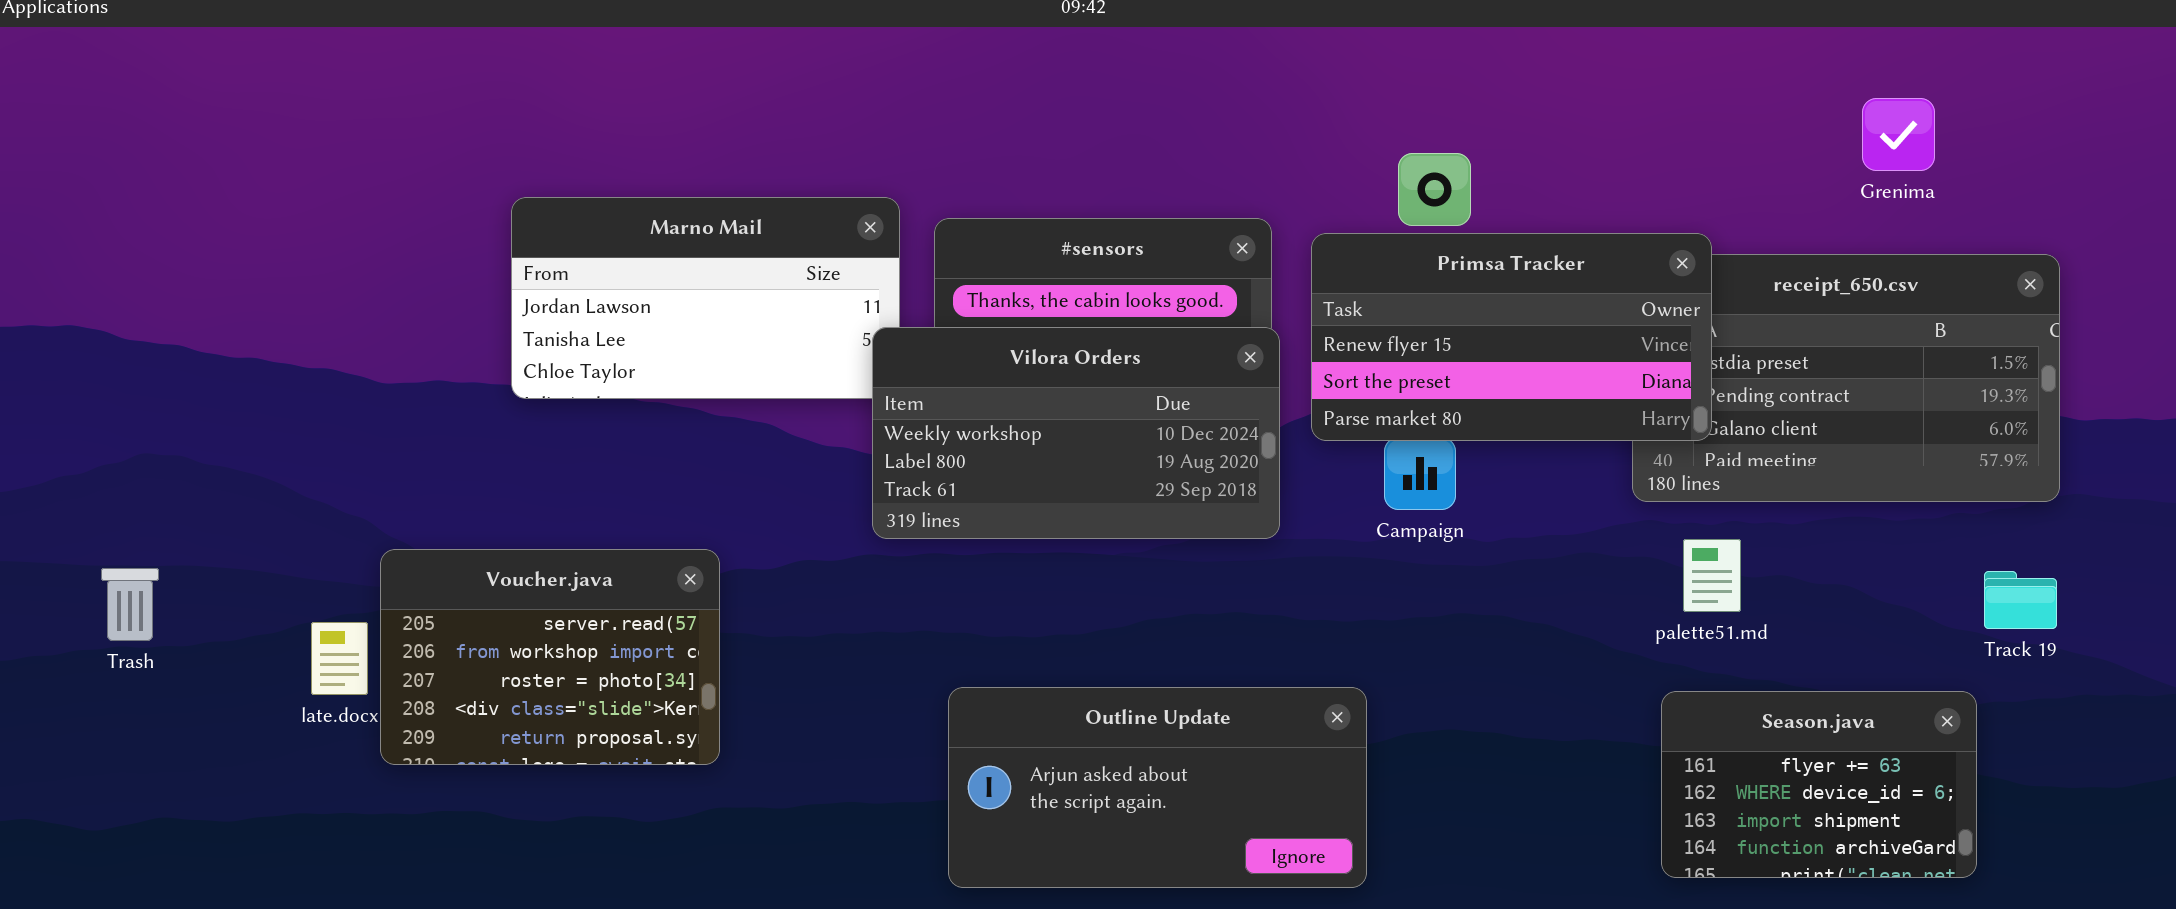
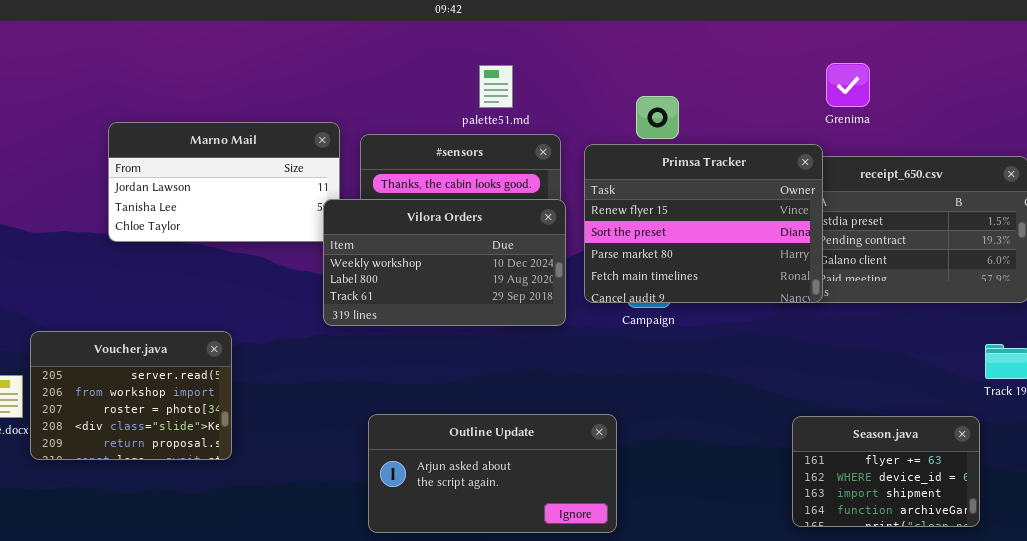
Grenima: [1862,98,1935,171] -> [826,63,870,107], moved
Primsa Tracker: [1311,233,1712,441] -> [584,144,823,303], resized
palette51.md: [1683,539,1741,612] -> [479,65,513,108], moved

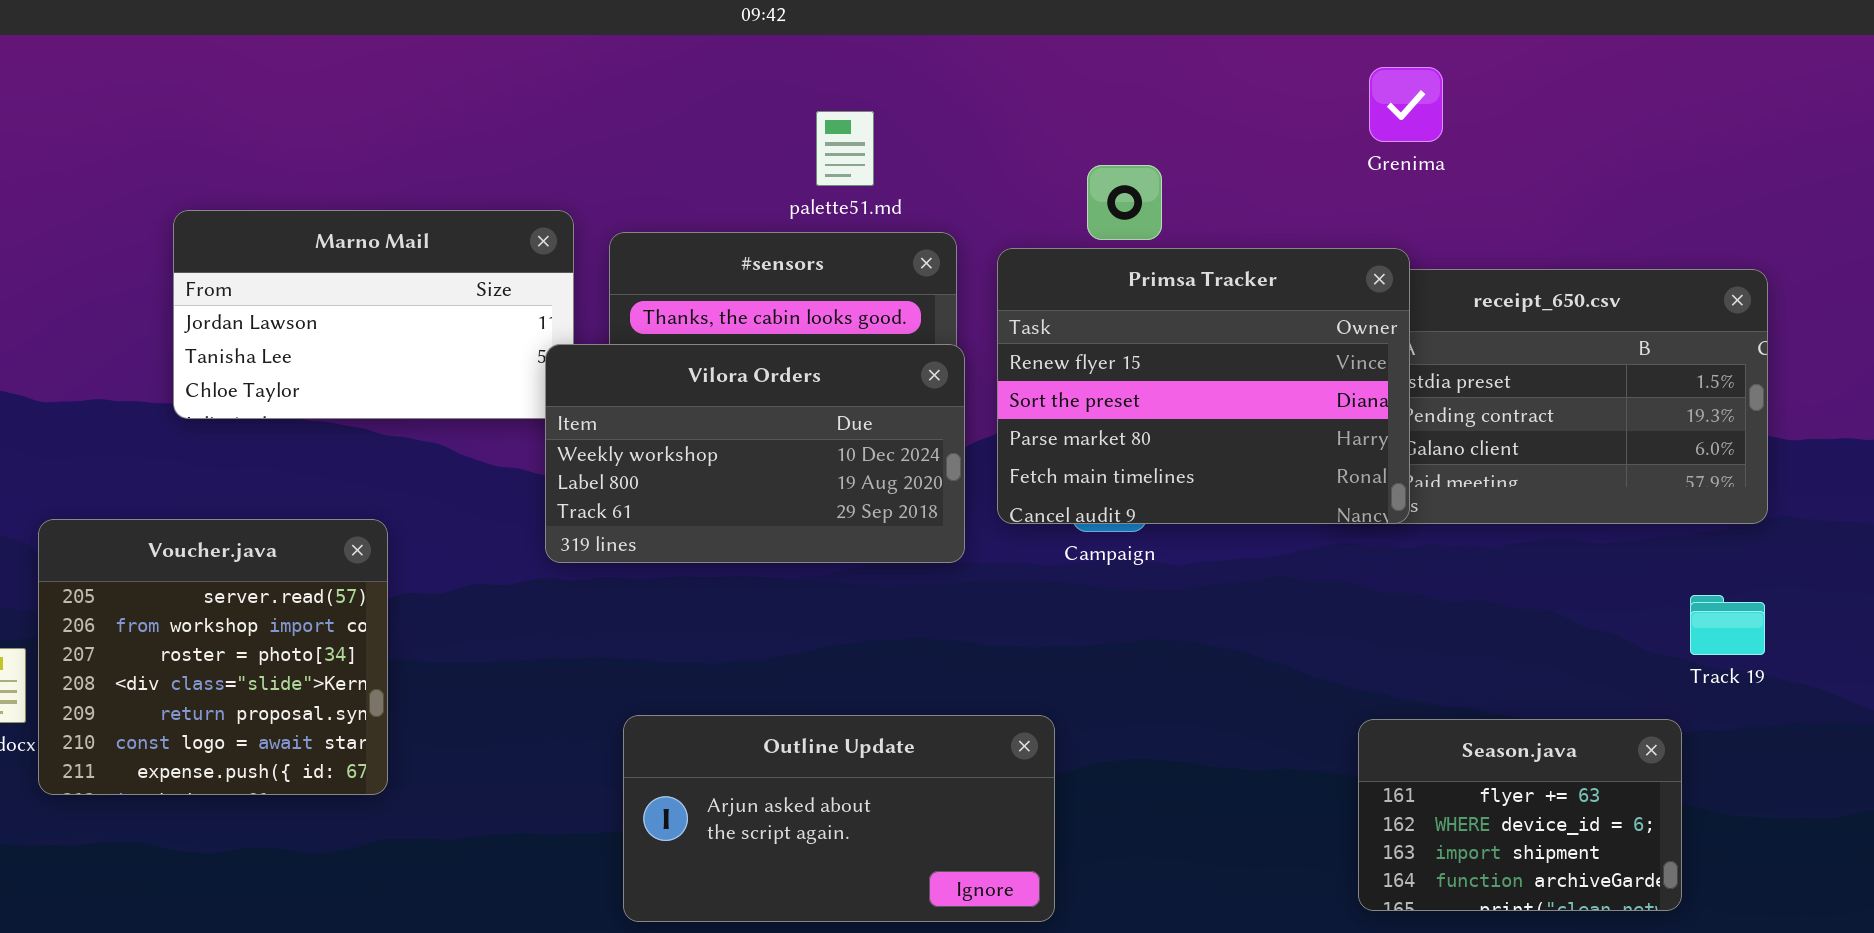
Grenima: [826,63,870,107] -> [1369,67,1443,142], moved
Voucher.java: [30,331,232,460] -> [38,519,388,795], resized

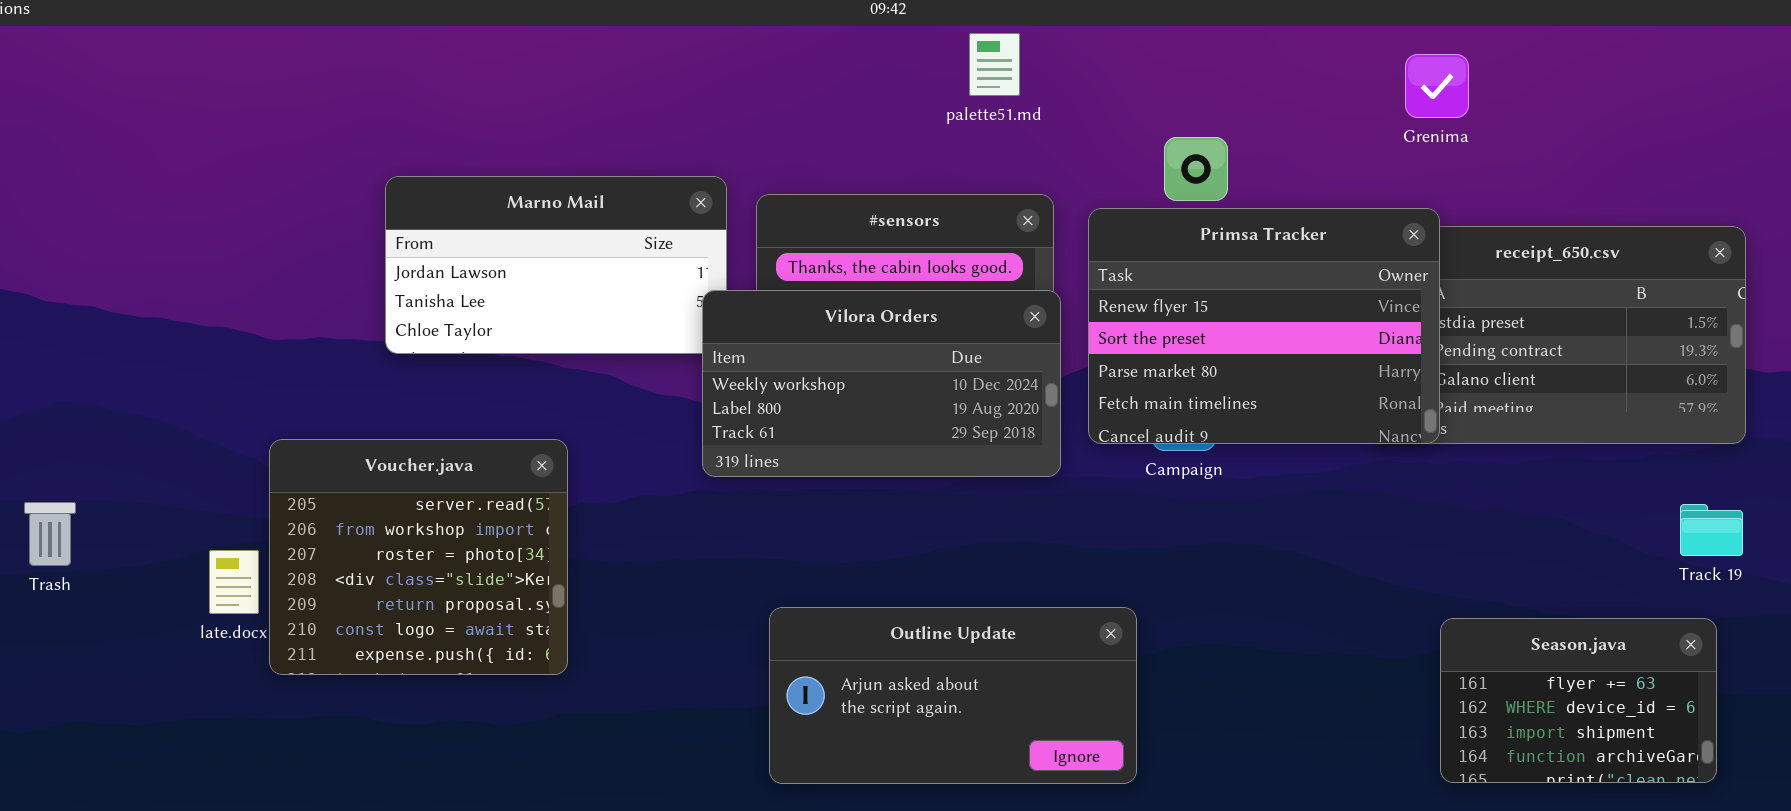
palette51.md: [816,111,874,186] -> [969,33,1020,96], moved
Season.java: [1358,719,1682,911] -> [1440,618,1717,783], moved

